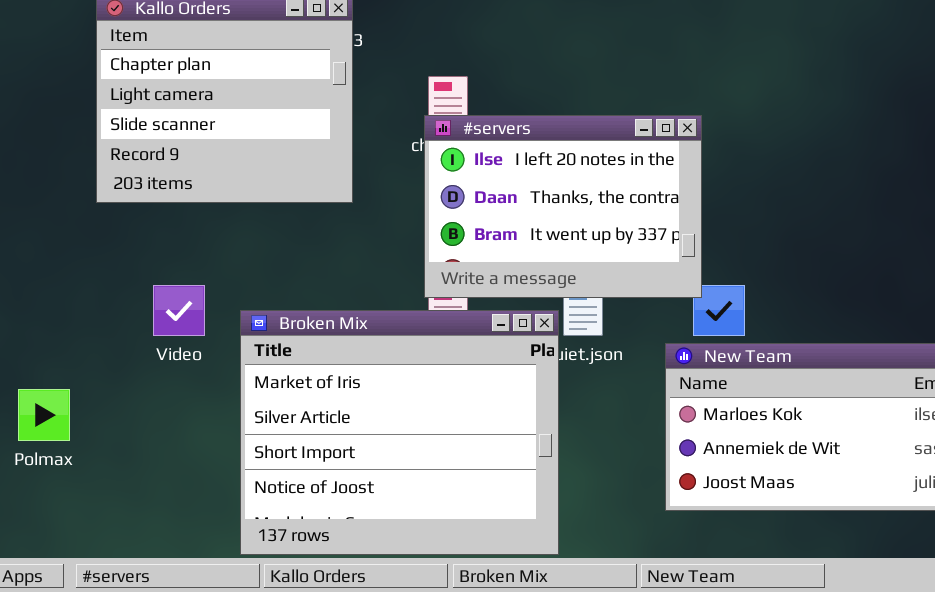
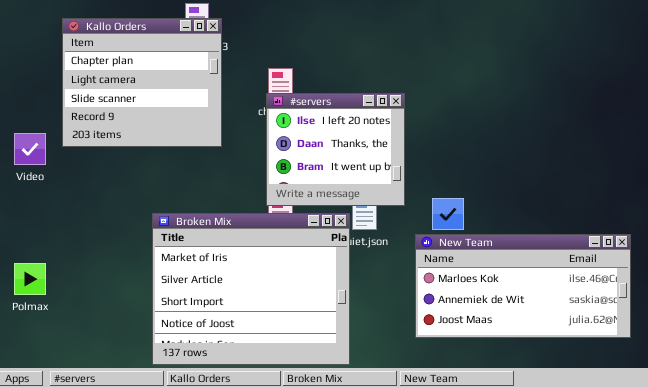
#servers: [424,115,702,298] -> [266,93,405,206], resized
Video: [153,285,205,336] -> [14,133,46,165], moved

